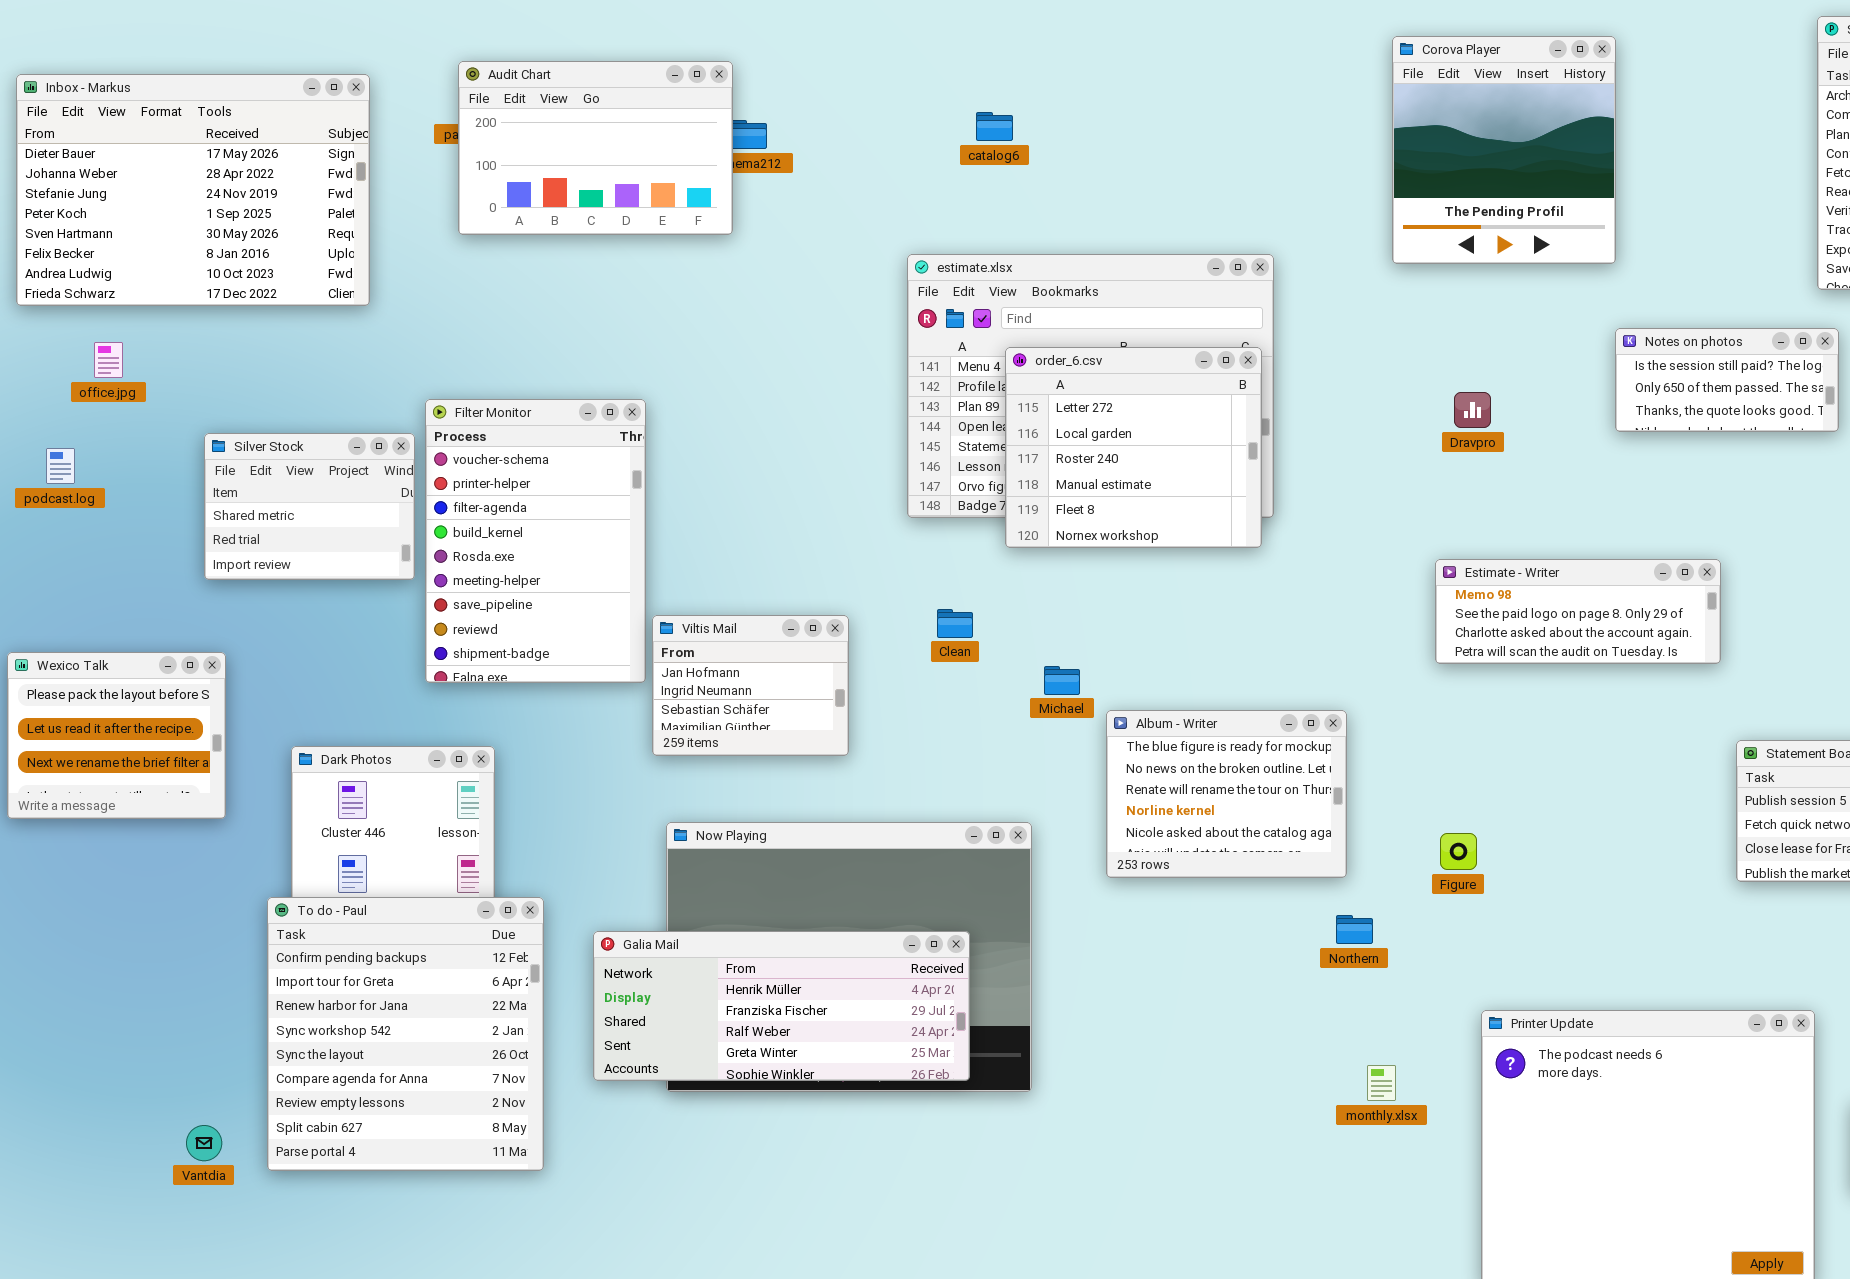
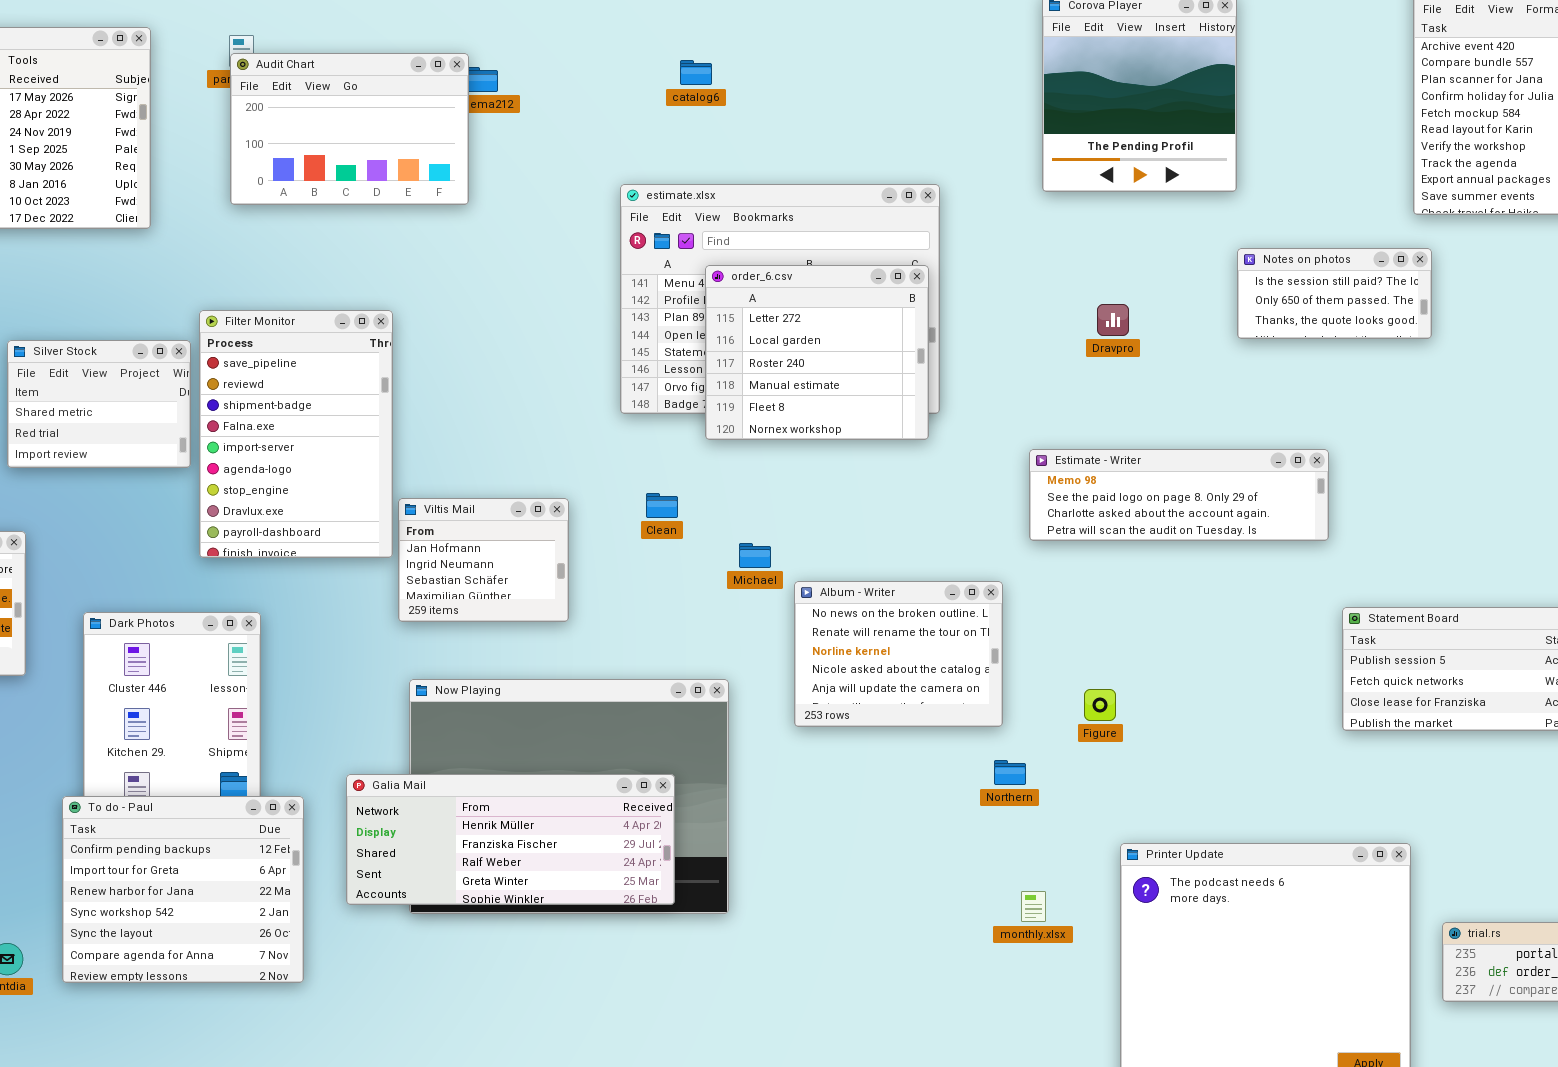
Audit Chart: [458,61,733,235] -> [230,53,469,205], moved
Filter Monitor: [425,399,646,683] -> [199,310,393,558], scrolled down 6 rows
Estimate - Writer: [1435,559,1721,664] -> [1029,449,1329,541], resized
Album - Writer: [1106,710,1347,878] -> [794,581,1003,727], scrolled down 1 row
To do - Paul: [267,897,544,1171] -> [62,796,304,983], resized

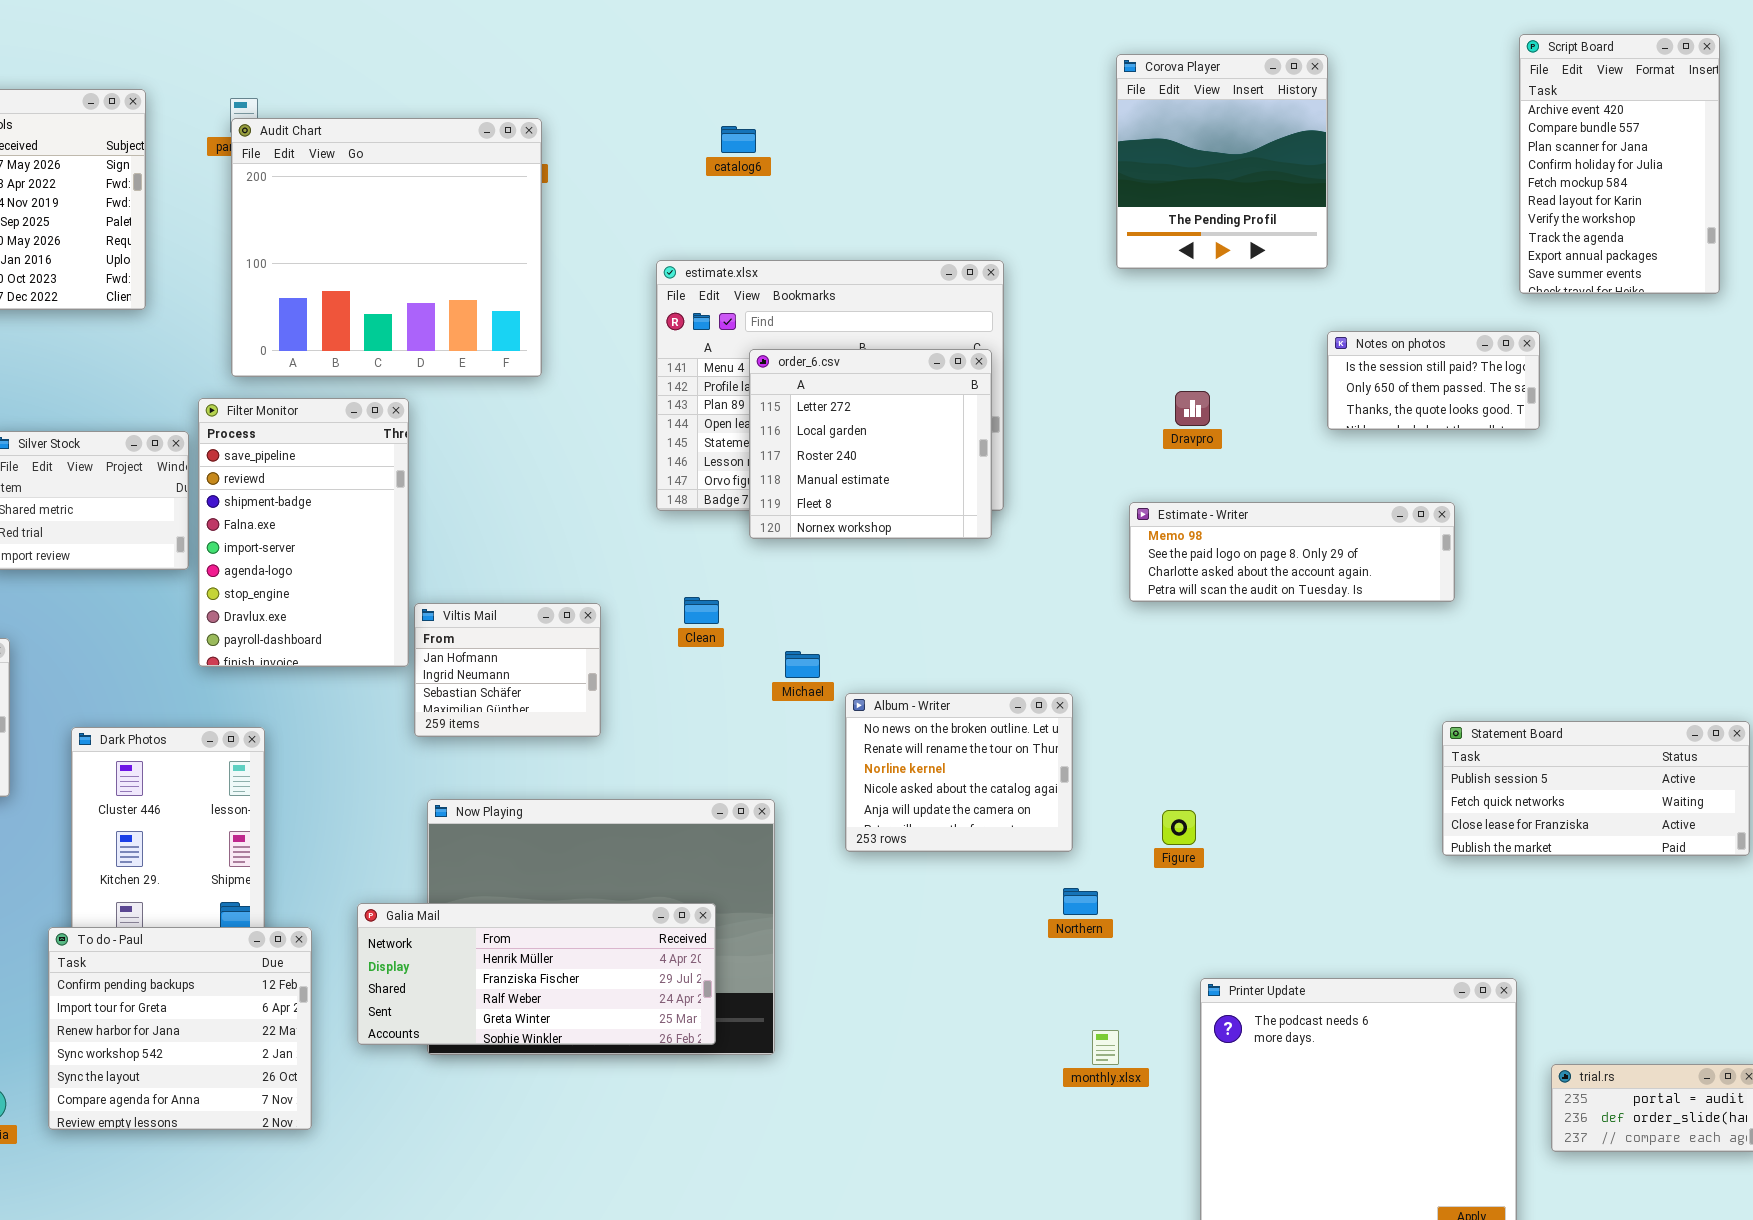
Audit Chart: [230,53,469,205] -> [231,118,542,377], resized
Estimate - Writer: [1029,449,1329,541] -> [1129,502,1455,602], moved

